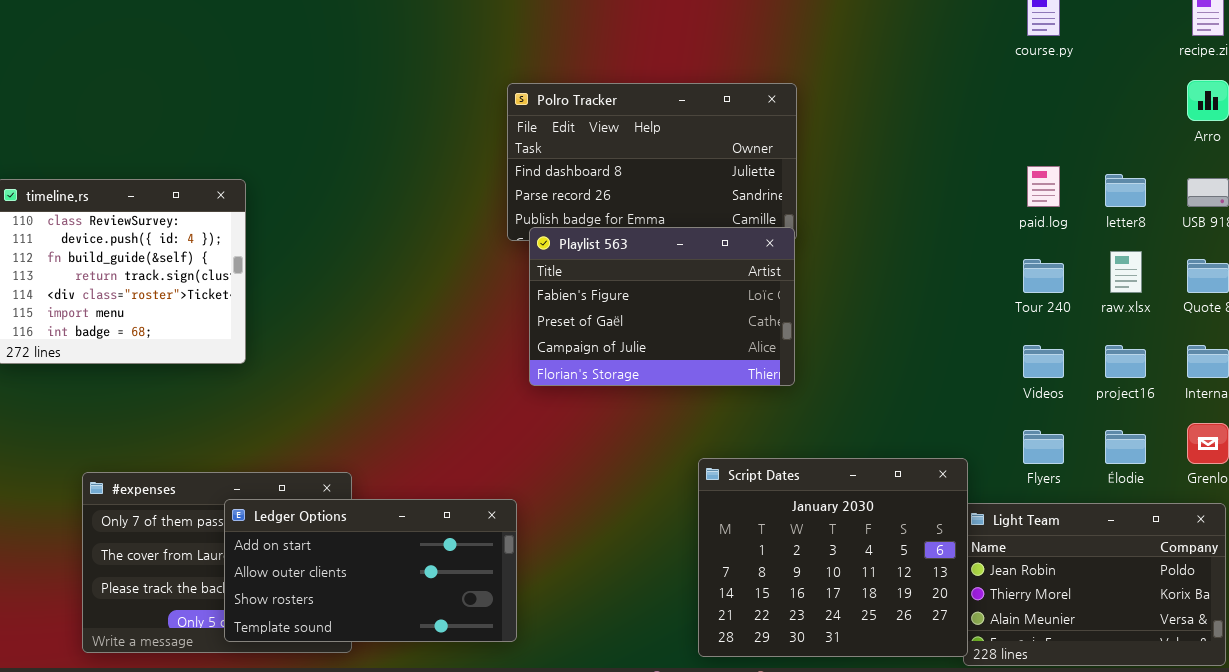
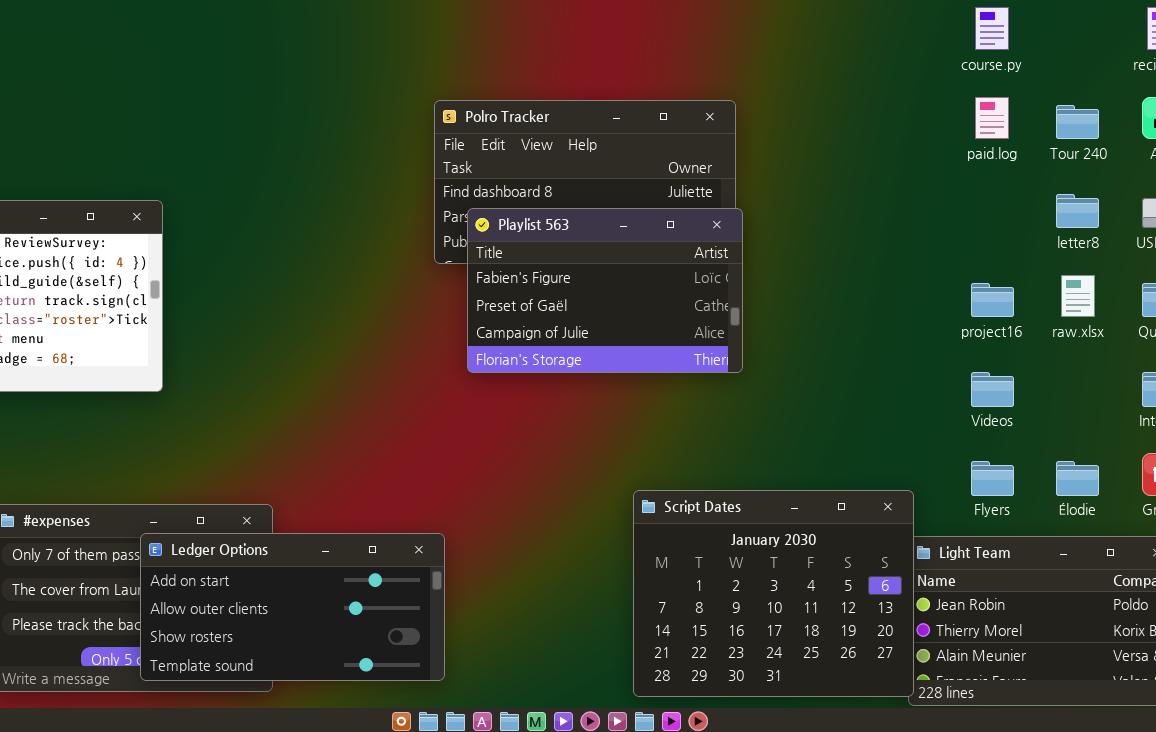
paid.log: [1027,166,1060,207] -> [975,97,1009,139], moved
Playlist 563: [529,227,795,386] -> [467,208,743,373], moved
Tour 240: [1023,259,1064,293] -> [1056,105,1099,139], moved
project16: [1105,345,1146,378] -> [971,283,1014,317], moved

